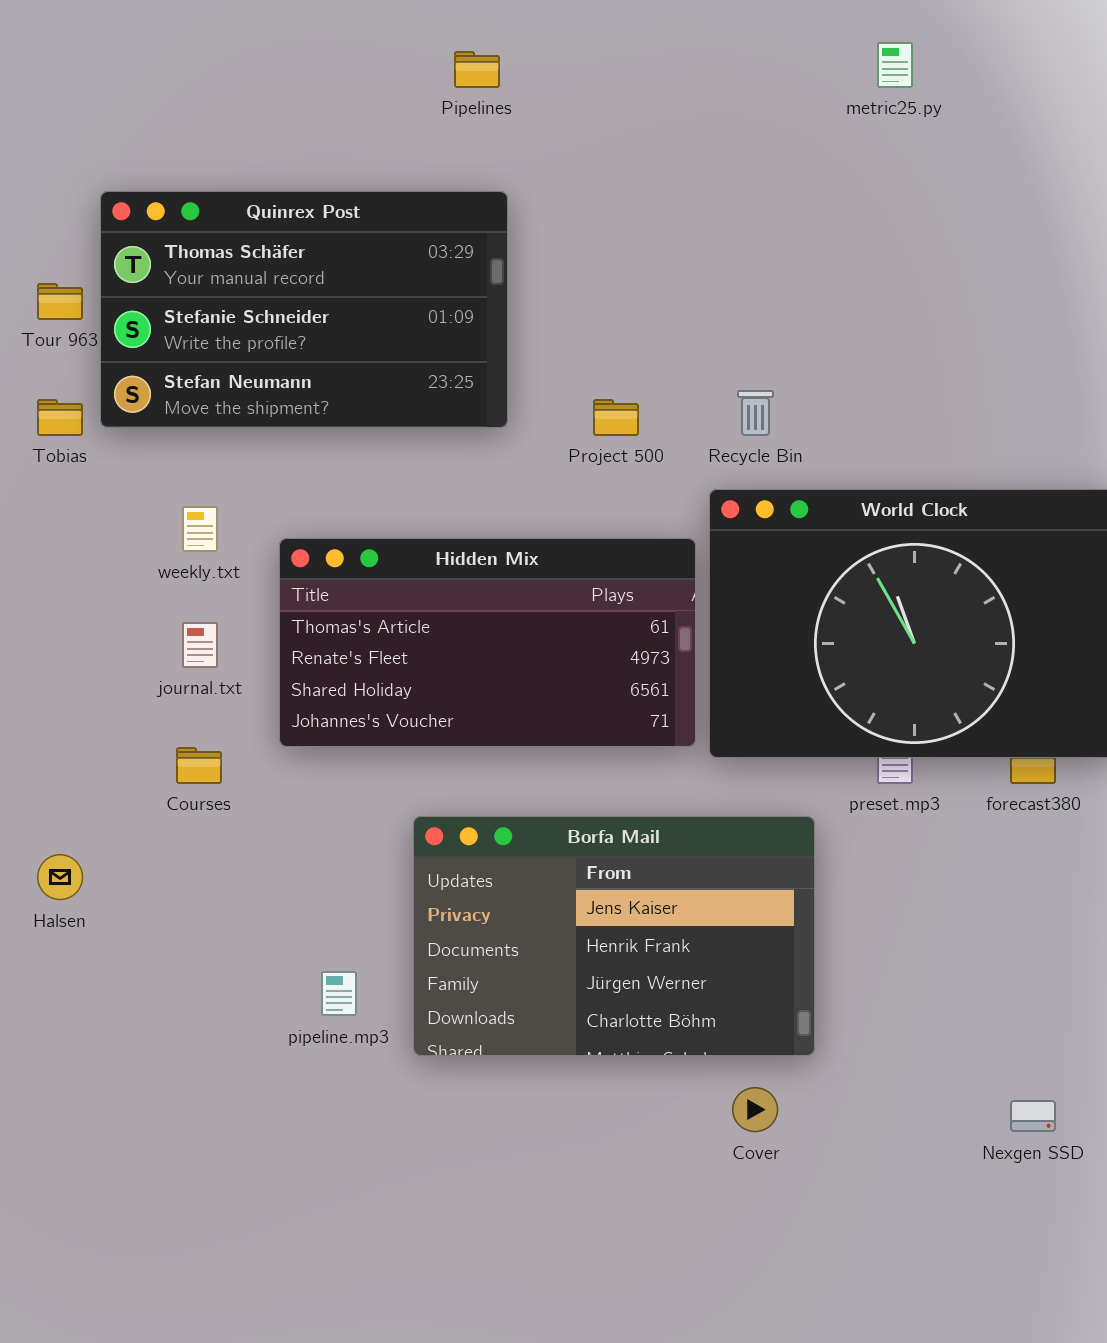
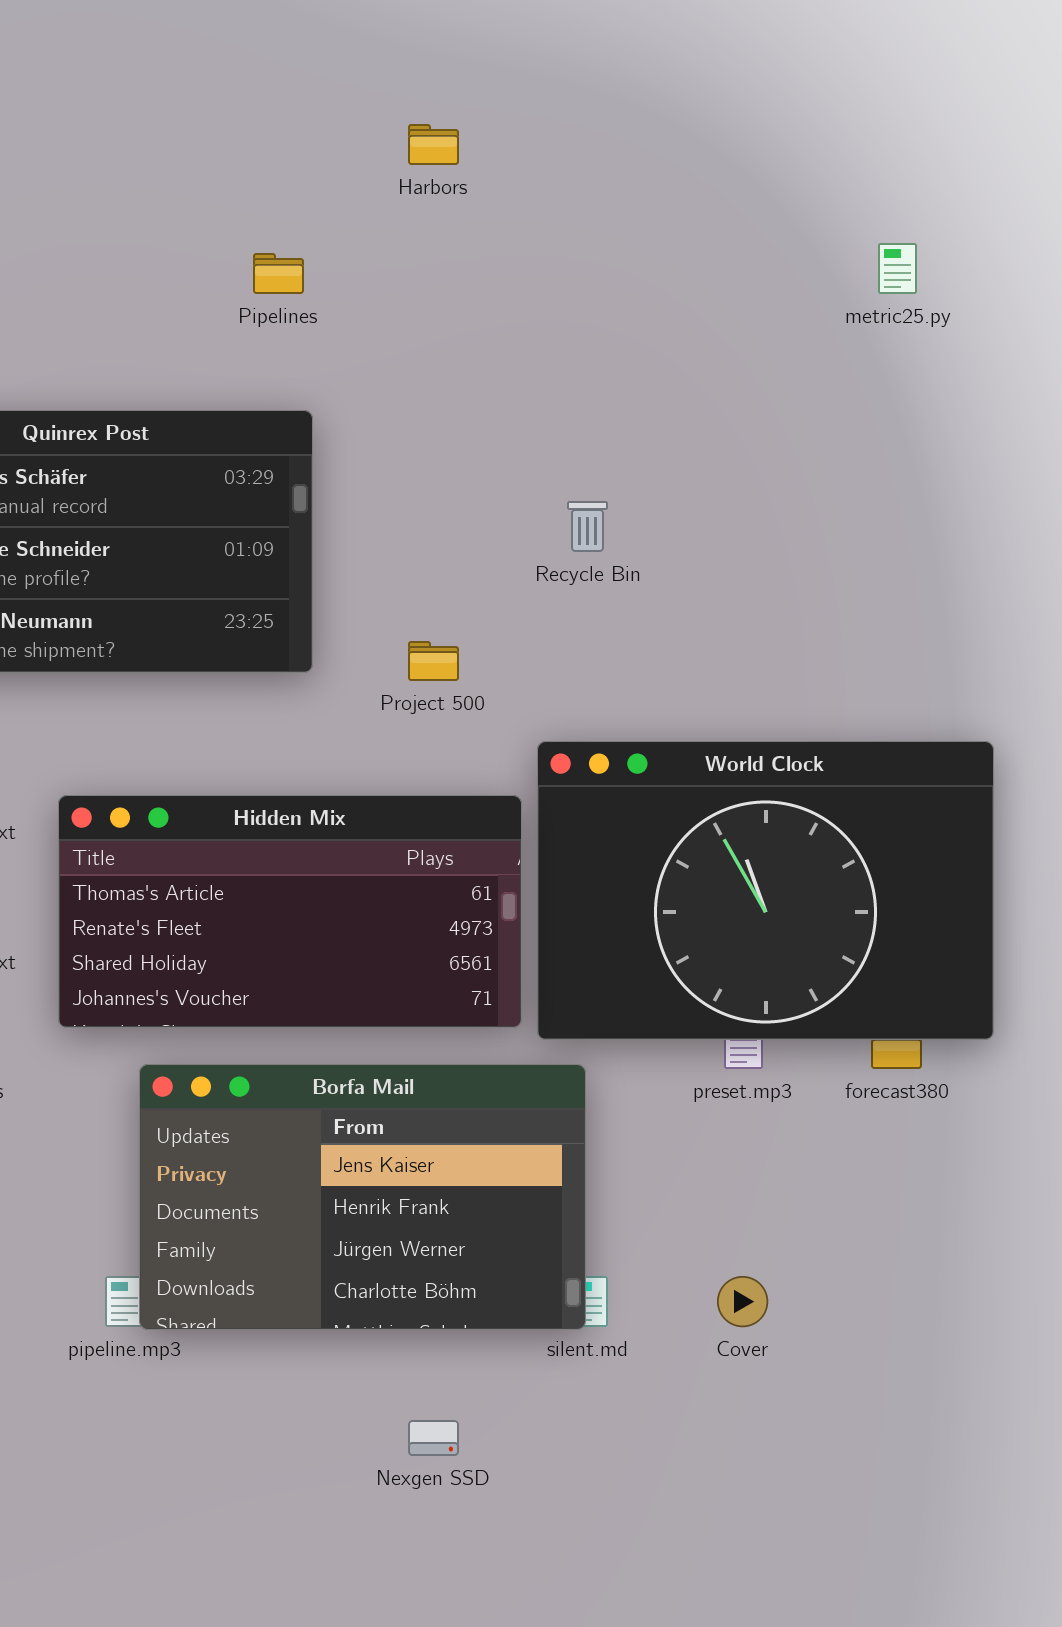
metric25.py: [877,42,913,88] -> [878,243,917,294], moved
Recycle Bin: [737,390,774,436] -> [567,501,608,552], moved
Borfa Mail: [413,816,815,1056] -> [139,1064,586,1330], moved
Cover: [732,1087,778,1132] -> [717,1276,768,1327], moved
Nexgen SSD: [1010,1100,1056,1132] -> [408,1420,459,1456], moved

